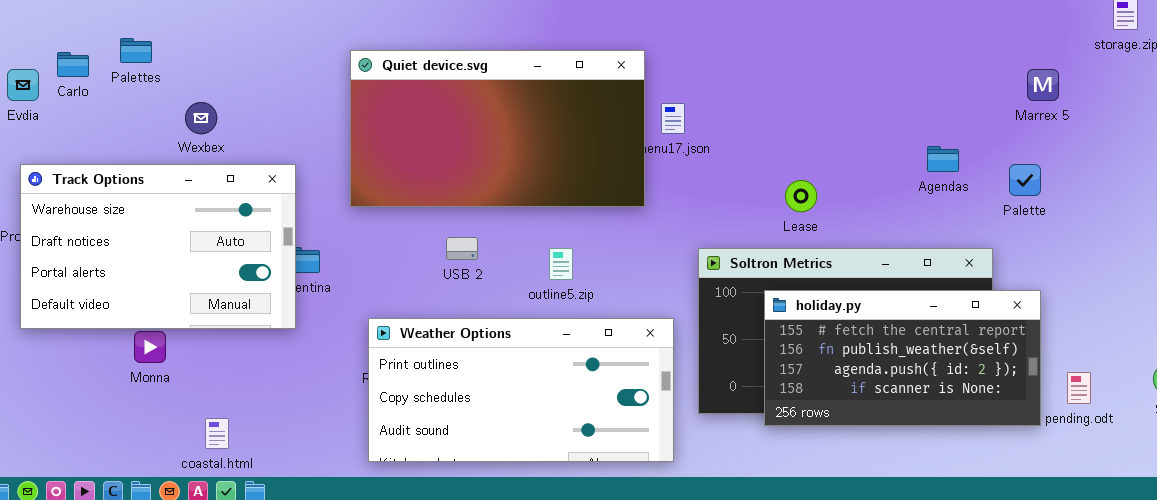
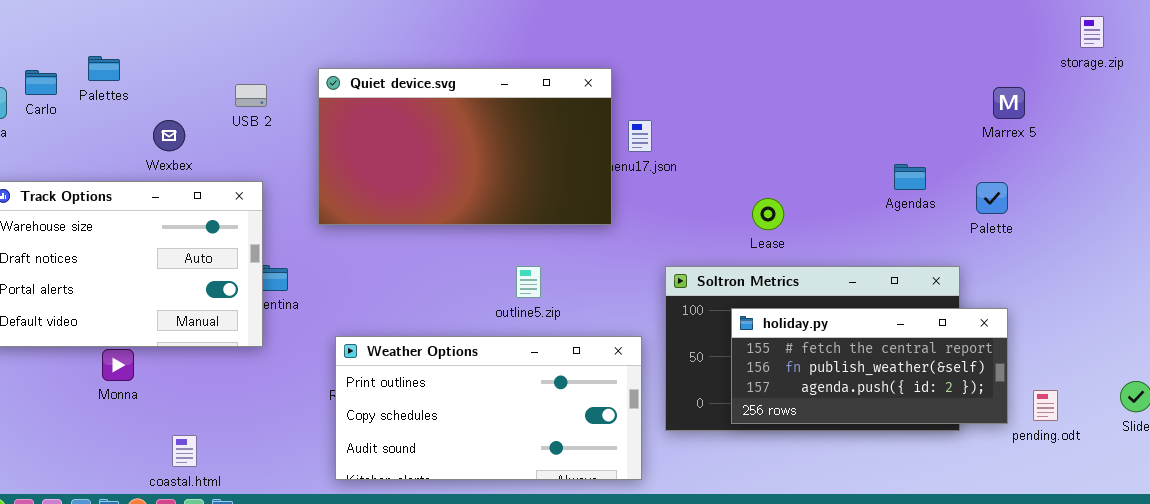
USB 2: [446,237,478,260] -> [235,84,267,107], moved
holiday.py: [764,290,1041,426] -> [731,308,1008,424], resized

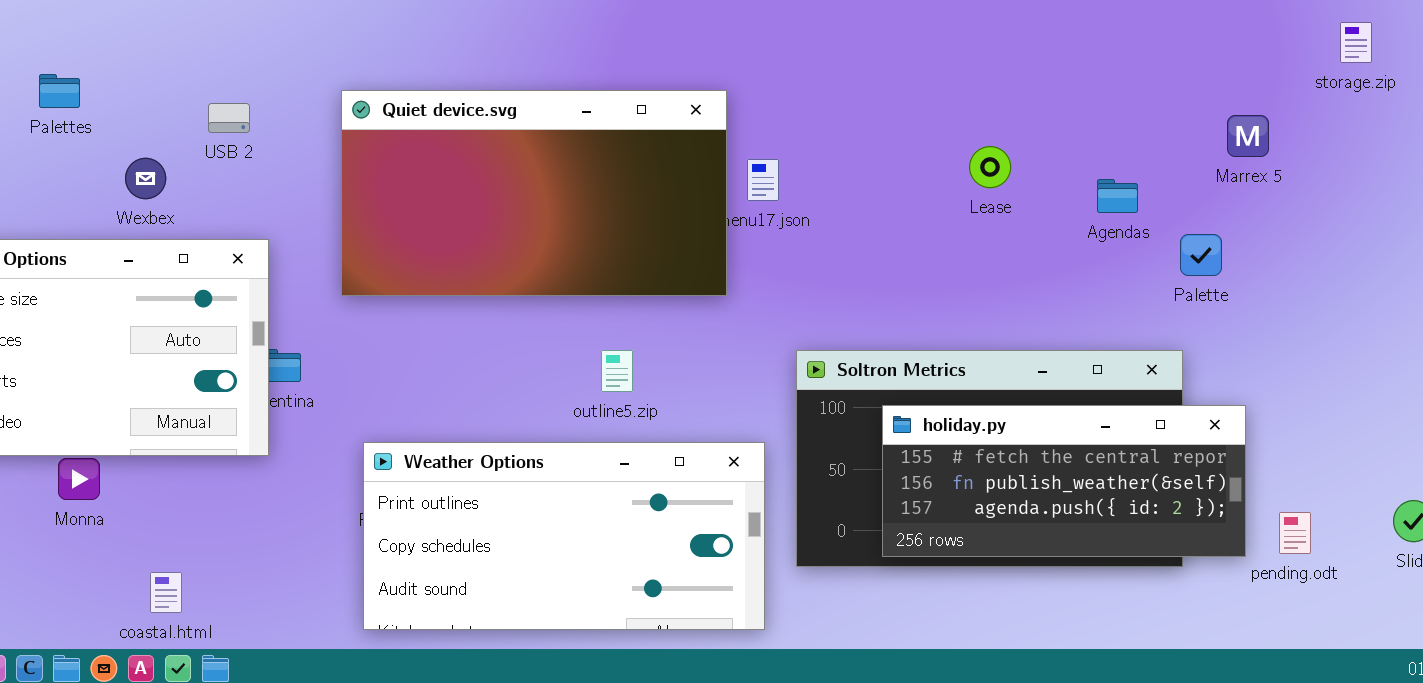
USB 2: [235,84,267,107] -> [208,103,250,133], moved
Agendas: [894,164,926,190] -> [1097,179,1138,213], moved
Palette: [976,182,1008,214] -> [1180,234,1222,276], moved
Lease: [752,198,784,230] -> [969,146,1011,188], moved

